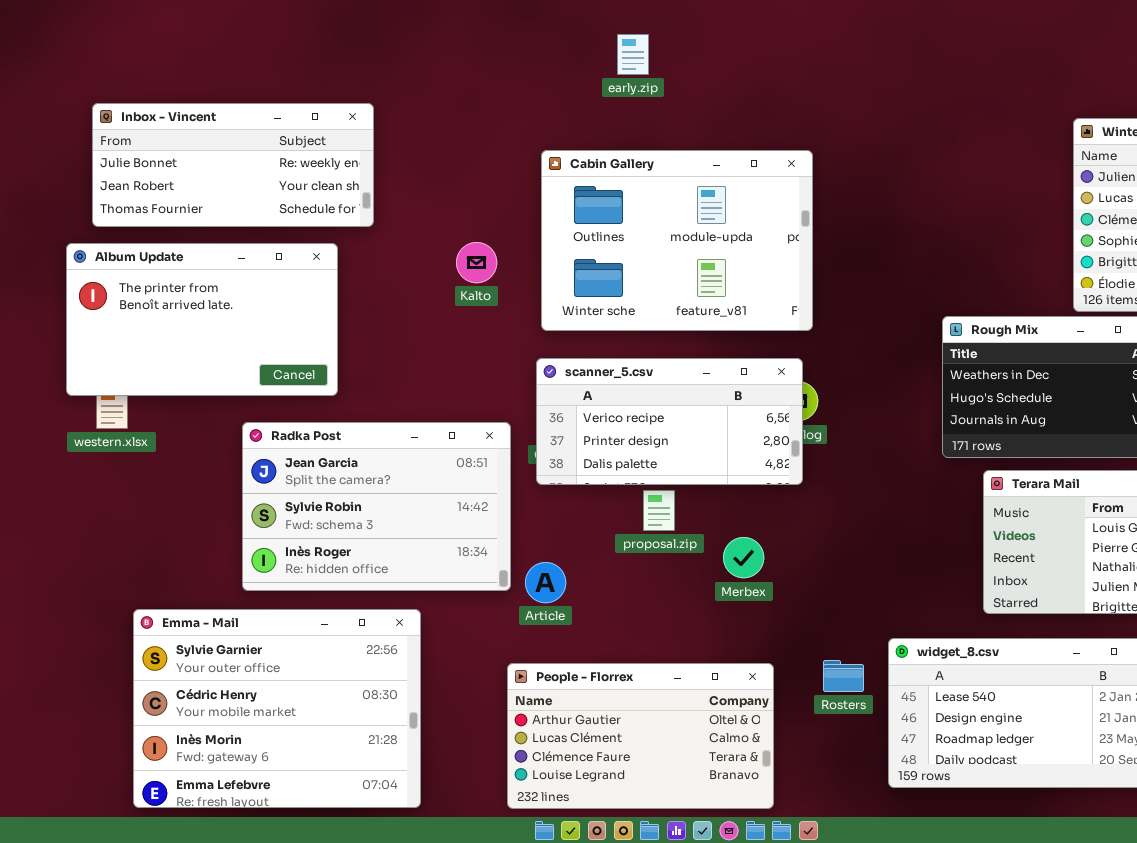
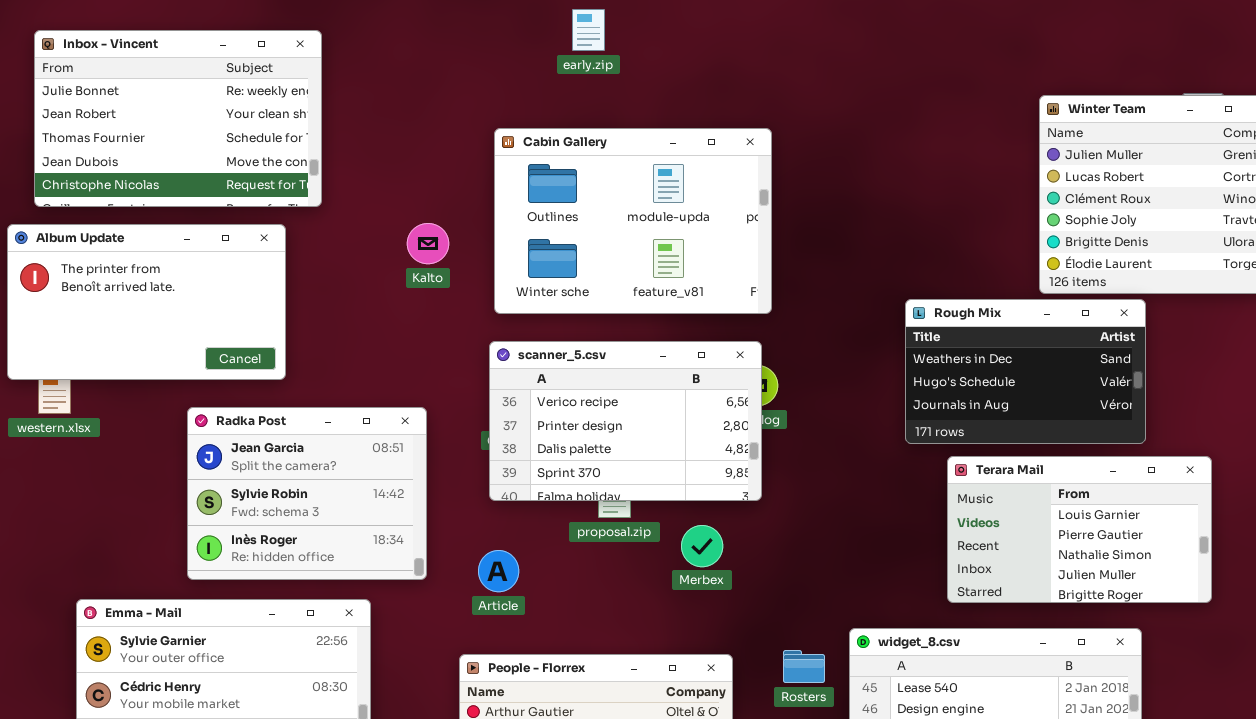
Inbox - Vincent: [92,103,374,227] -> [34,30,322,207], resized
scanner_5.csv: [536,358,803,485] -> [489,341,762,501], resized
Radka Post: [242,422,511,591] -> [187,407,427,580], resized

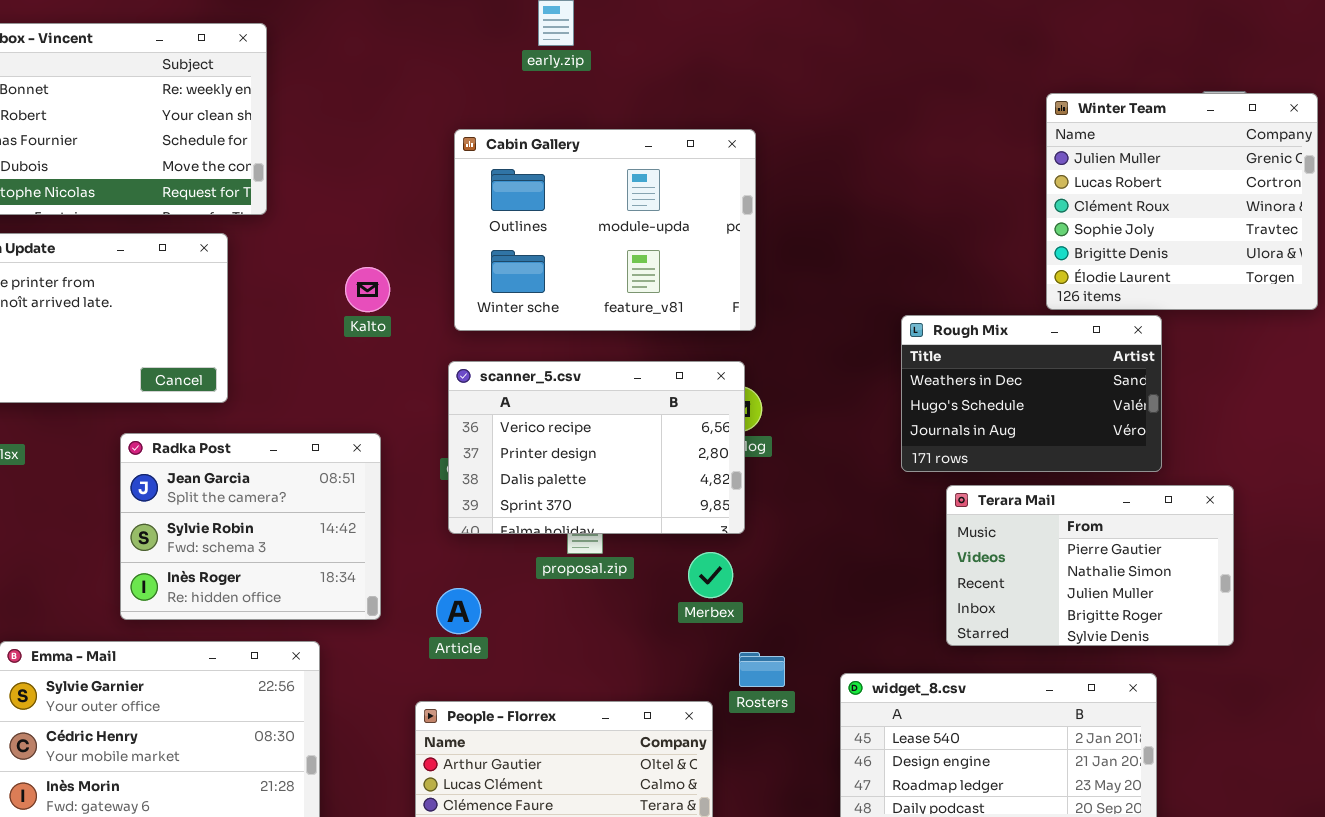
Kalto: [407,223,449,264] -> [345,267,390,312], moved
Terara Mail: [947,456,1212,603] -> [946,485,1234,646], scrolled down 1 row
Merbex: [681,525,723,567] -> [688,552,733,598], moved
Rosters: [783,650,825,683] -> [739,652,785,687], moved

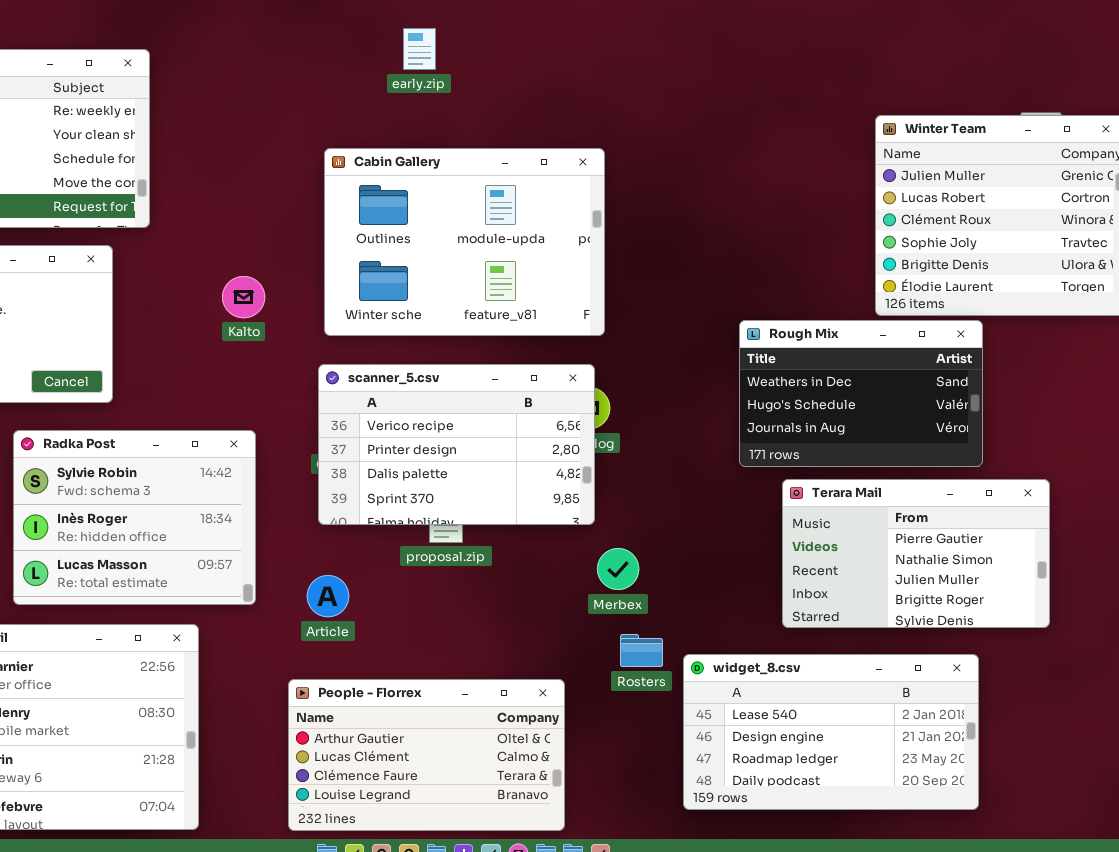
Radka Post: [120,433,381,620] -> [13,430,256,605], scrolled down 1 row
Merbex: [688,552,733,598] -> [597,548,639,590], moved
Rosters: [739,652,785,687] -> [620,634,663,667], moved

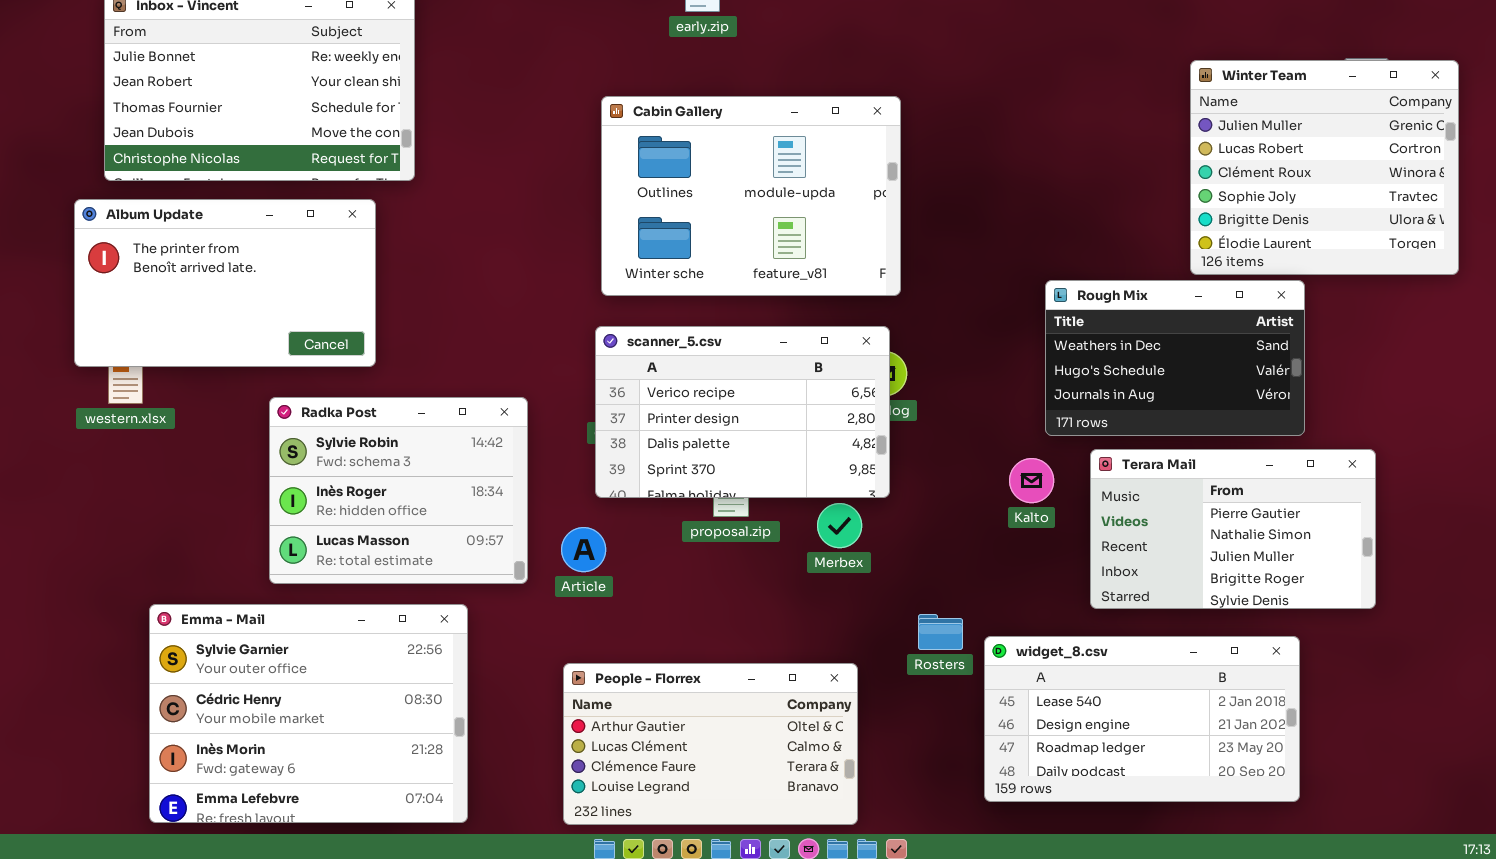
Kalto: [222,276,265,318] -> [1009,458,1054,503], moved
Merbex: [597,548,639,590] -> [817,503,862,548], moved
Article: [307,575,349,617] -> [561,527,606,572], moved

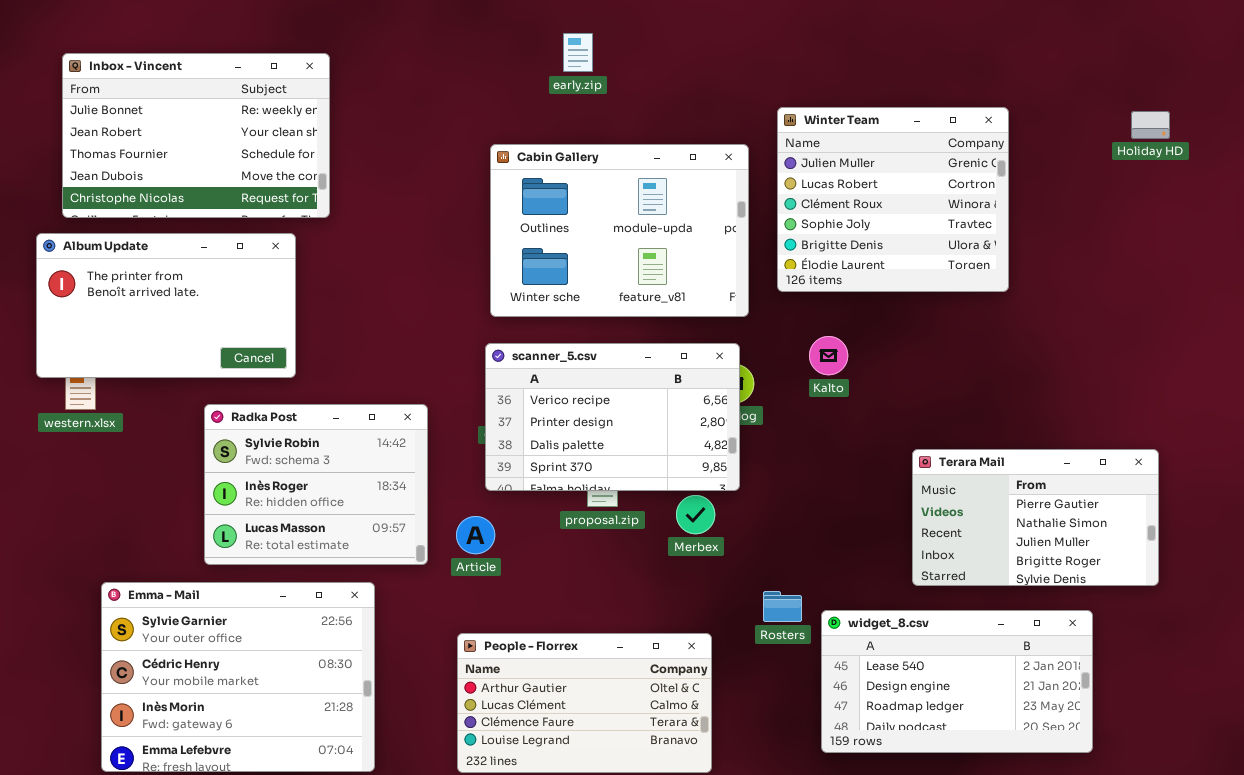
Winter Team: [1190,60,1459,275] -> [777,107,1009,292], moved
Rough Mix: [1045,280,1305,436] -> none, closed
Kalto: [1009,458,1054,503] -> [809,336,848,375], moved

